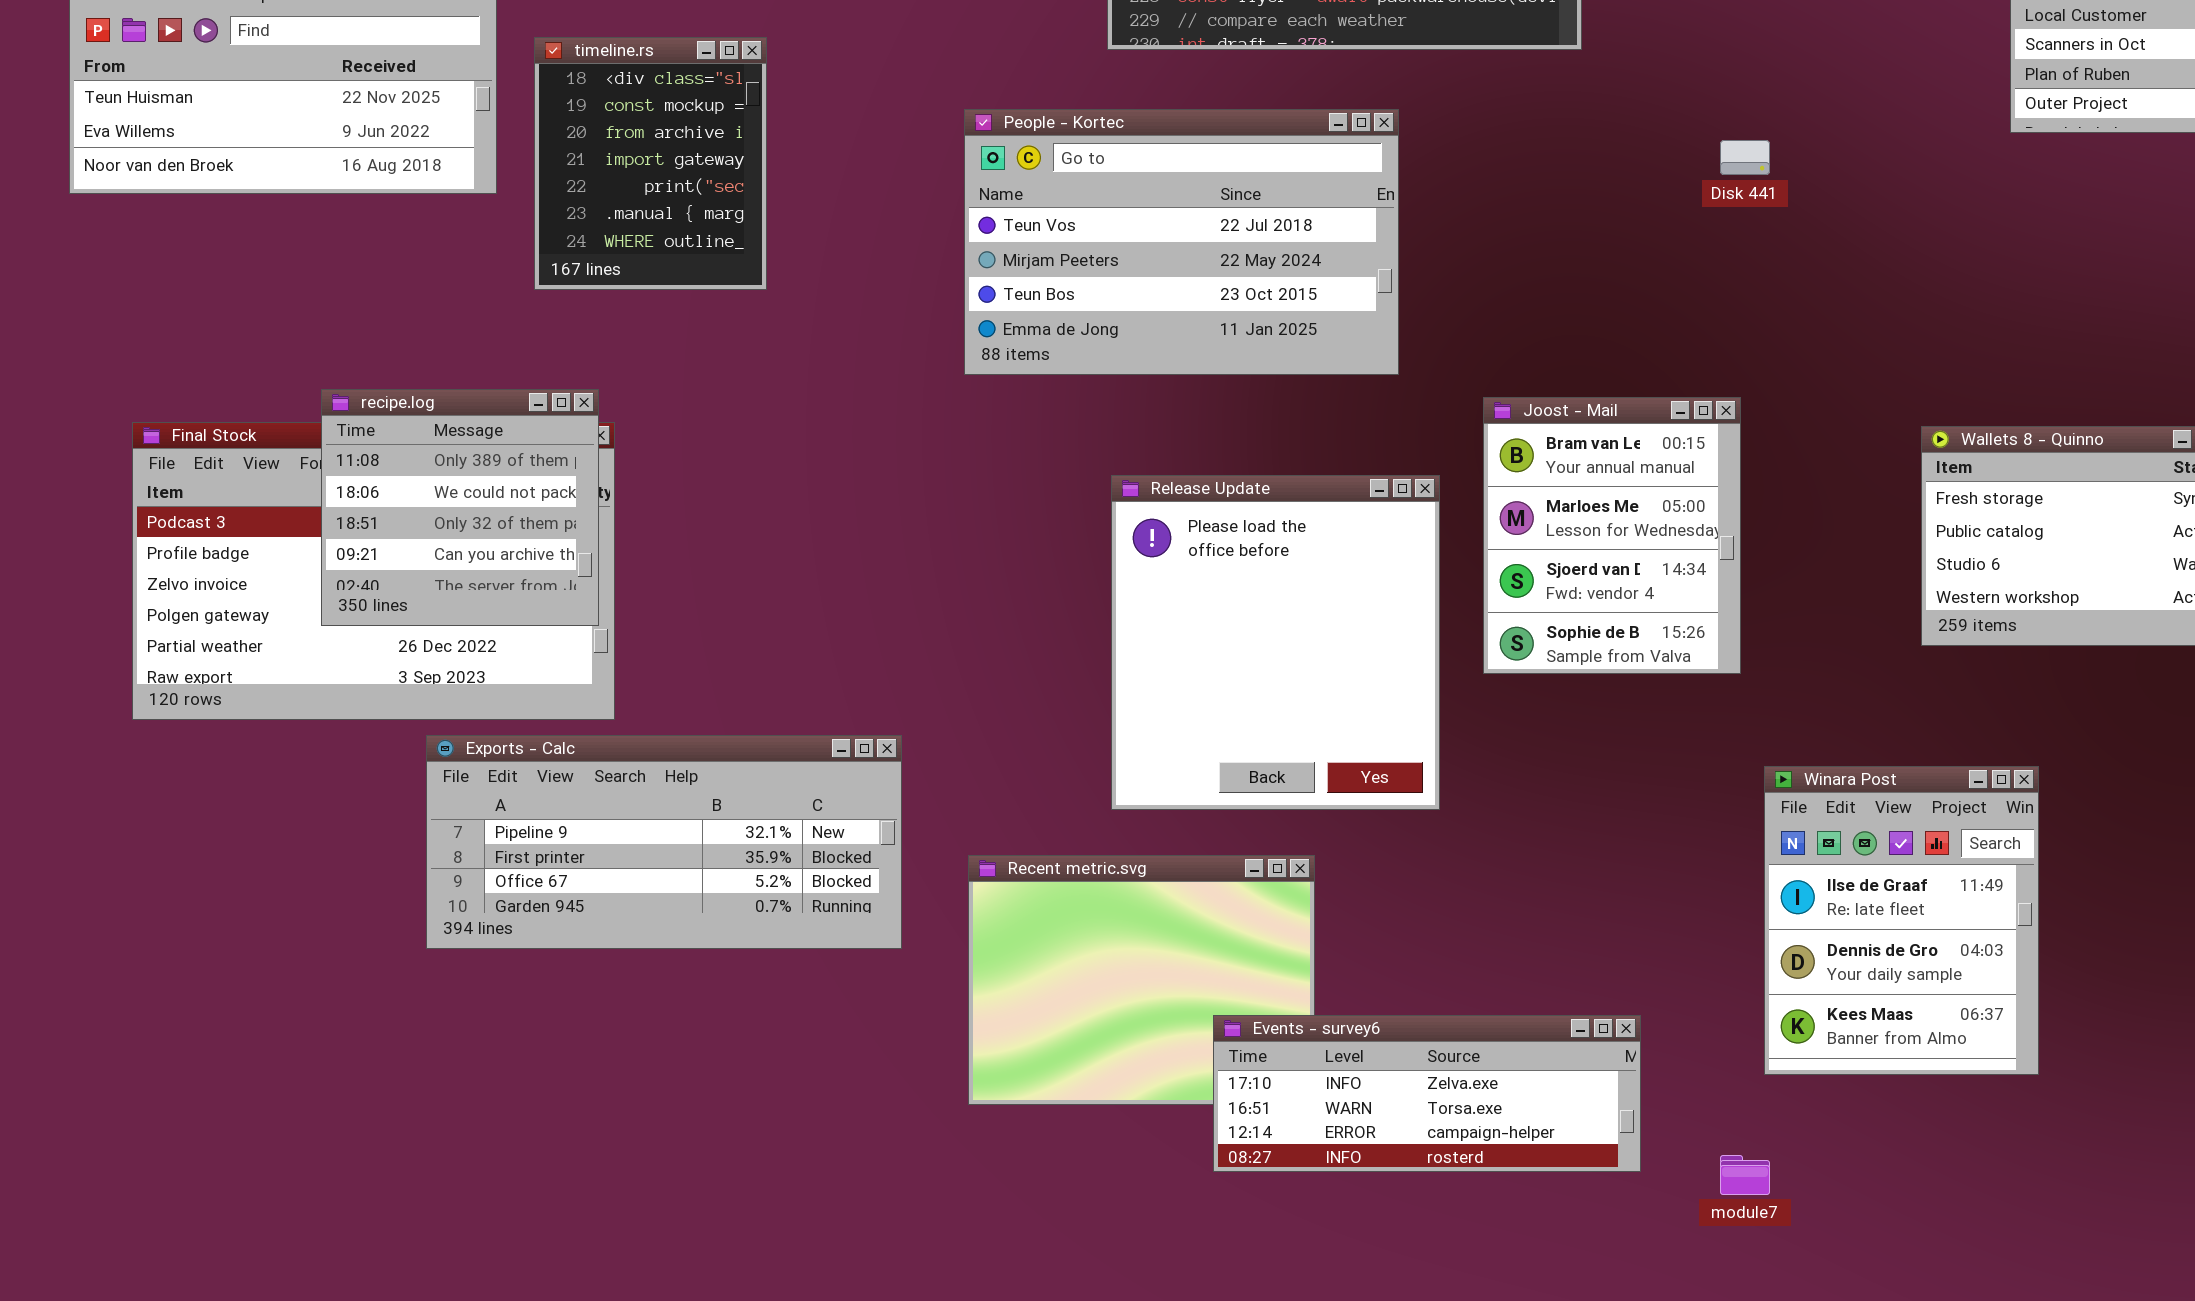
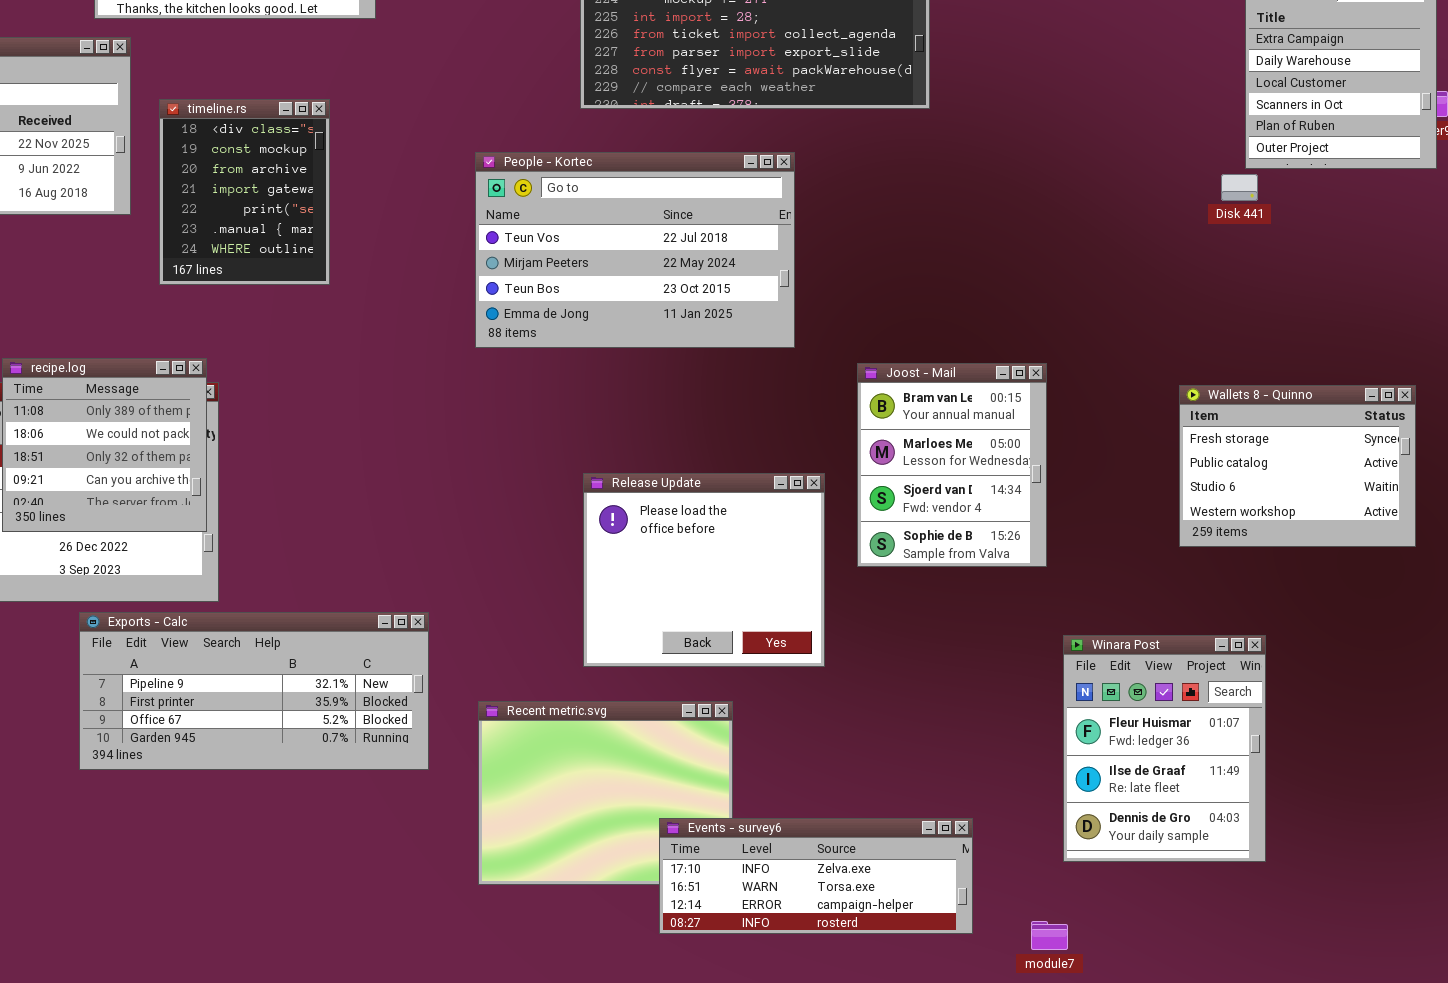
Disk 441: [1720,140,1770,175] -> [1221,174,1258,201], moved
Release Update: [1111,475,1440,810] -> [583,473,825,667], resized
Winara Post: [1764,766,2039,1075] -> [1063,635,1266,862], scrolled up 1 row

